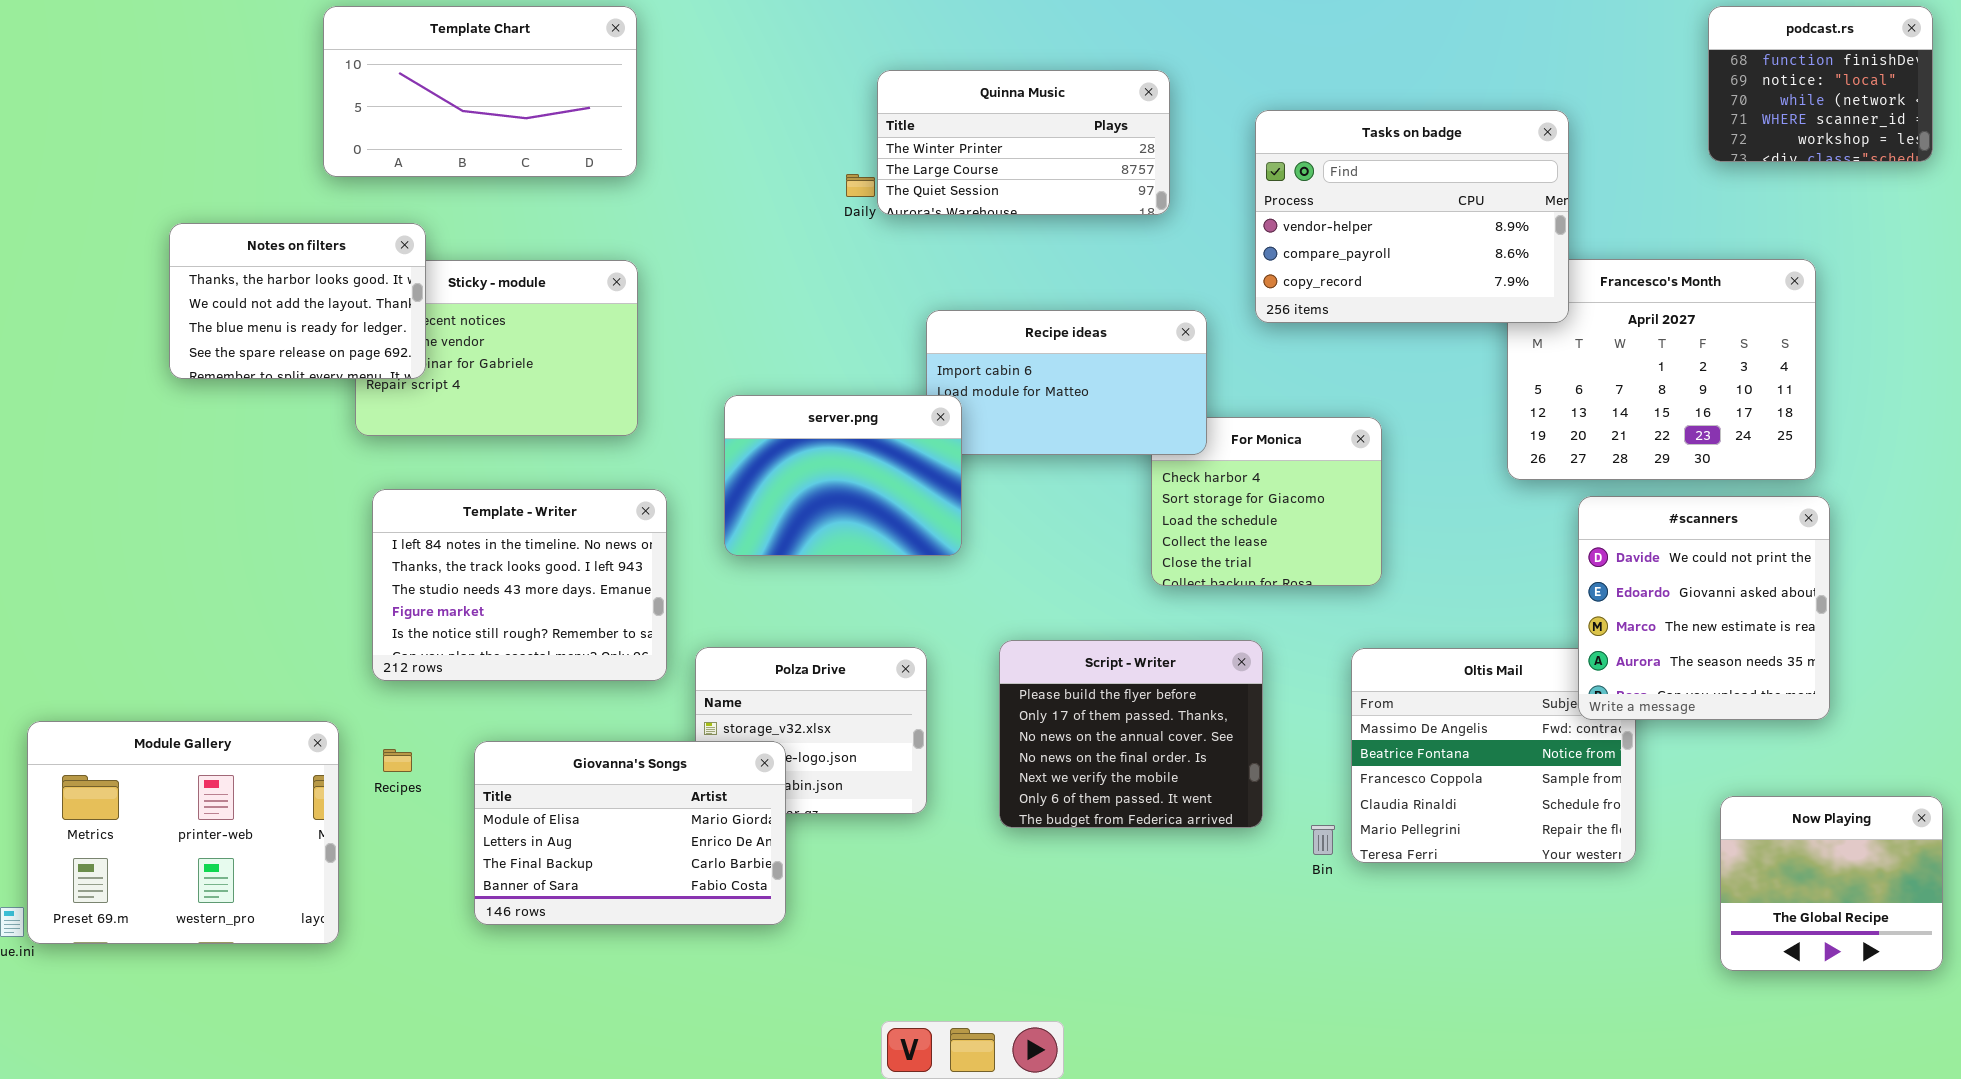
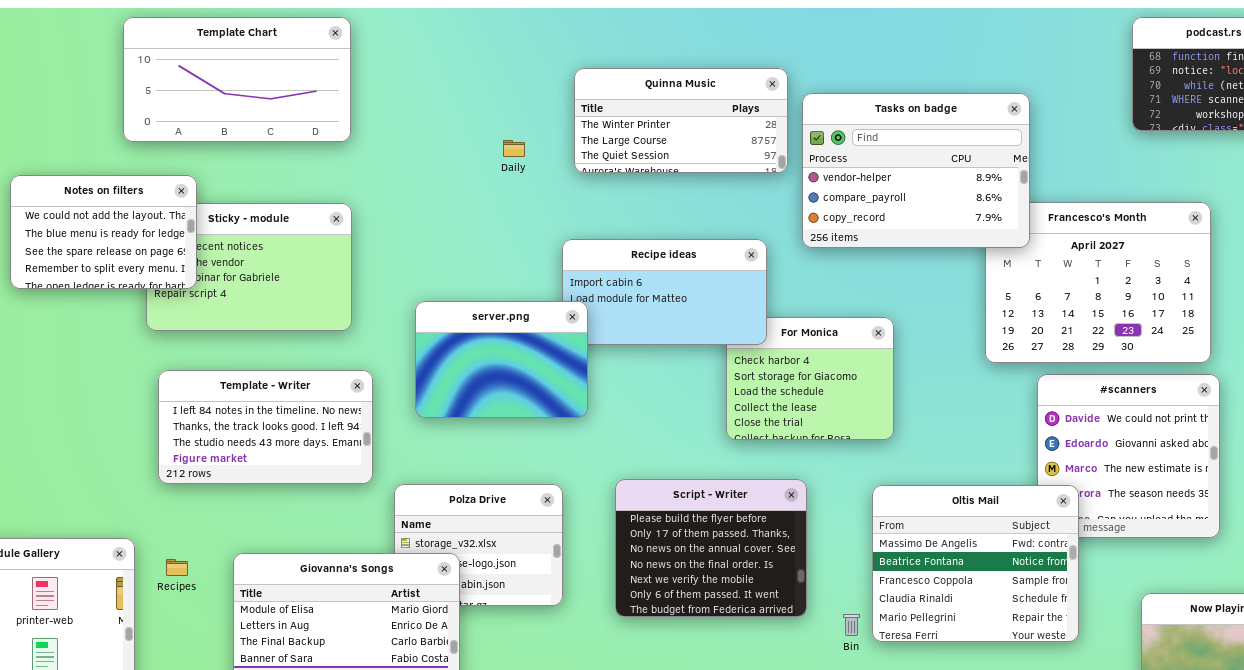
Quinna Music: [877,70,1170,215] -> [574,68,788,173], moved
Notes on filters: [169,223,426,379] -> [10,175,197,289], scrolled down 1 row
Template - Writer: [372,489,667,681] -> [158,370,373,484], resized
Oltis Mail: [1351,648,1636,863] -> [872,485,1079,642], raised

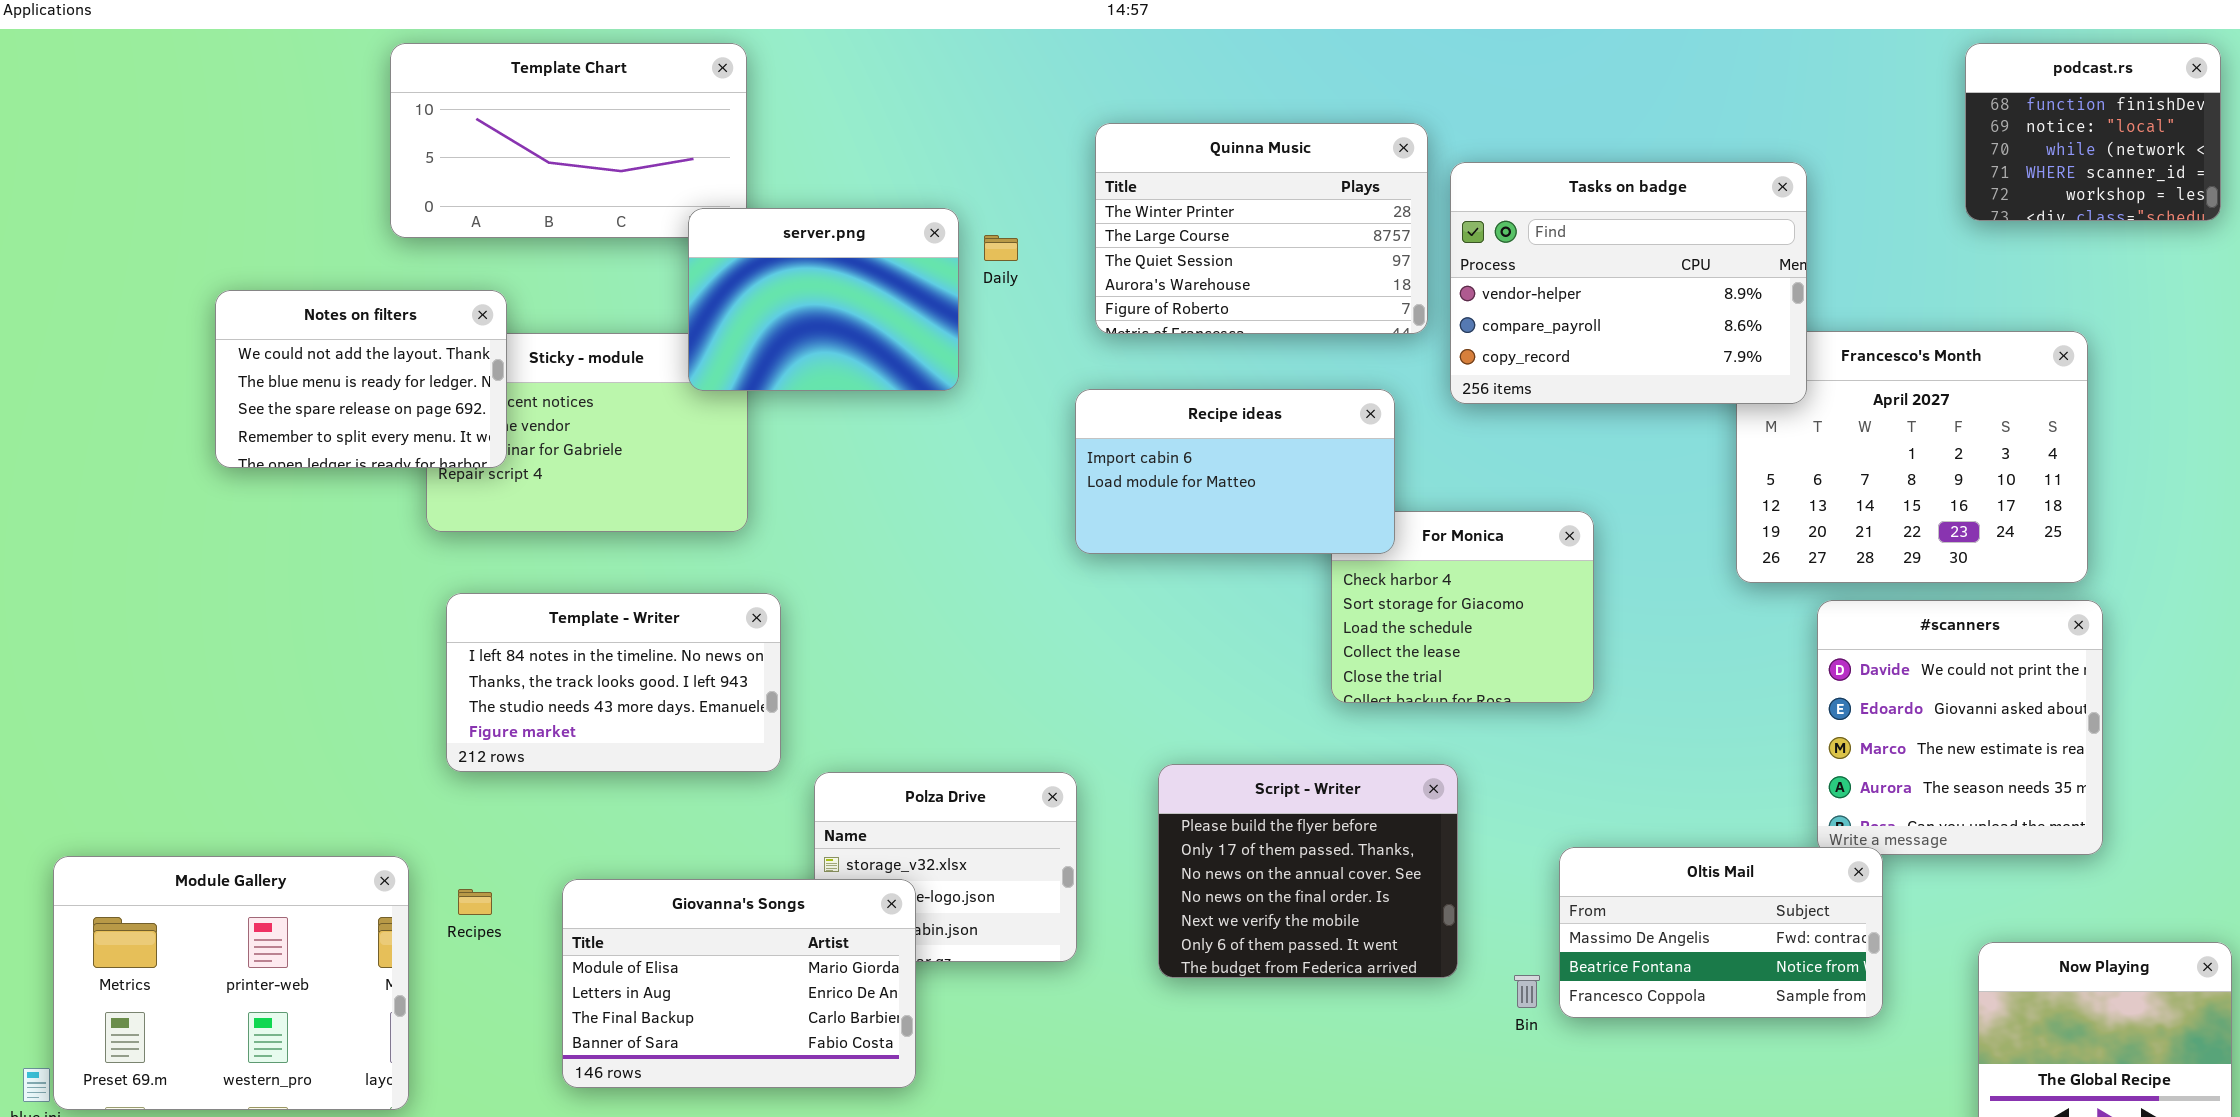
Quinna Music: [574,68,788,173] -> [1095,123,1428,334], resized
server.png: [415,301,588,418] -> [688,208,959,391], moved
Oltis Mail: [872,485,1079,642] -> [1559,847,1883,1018], resized

